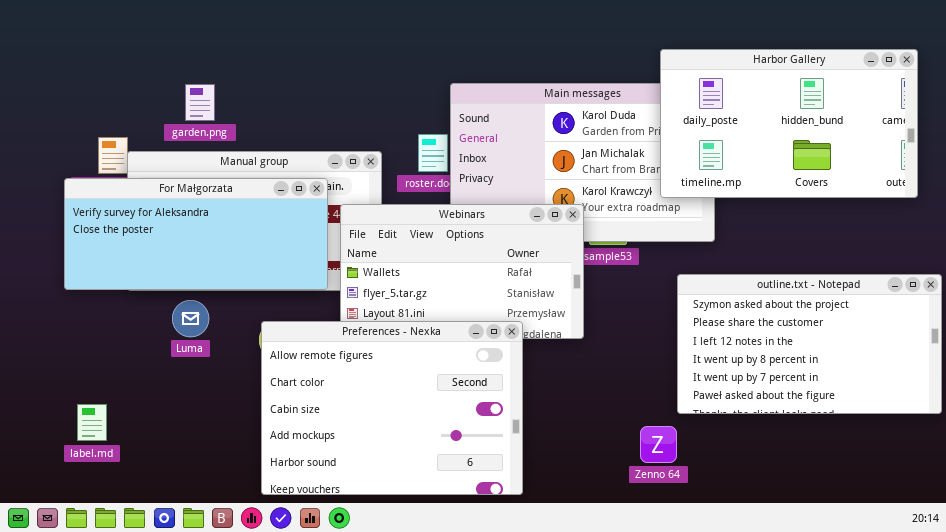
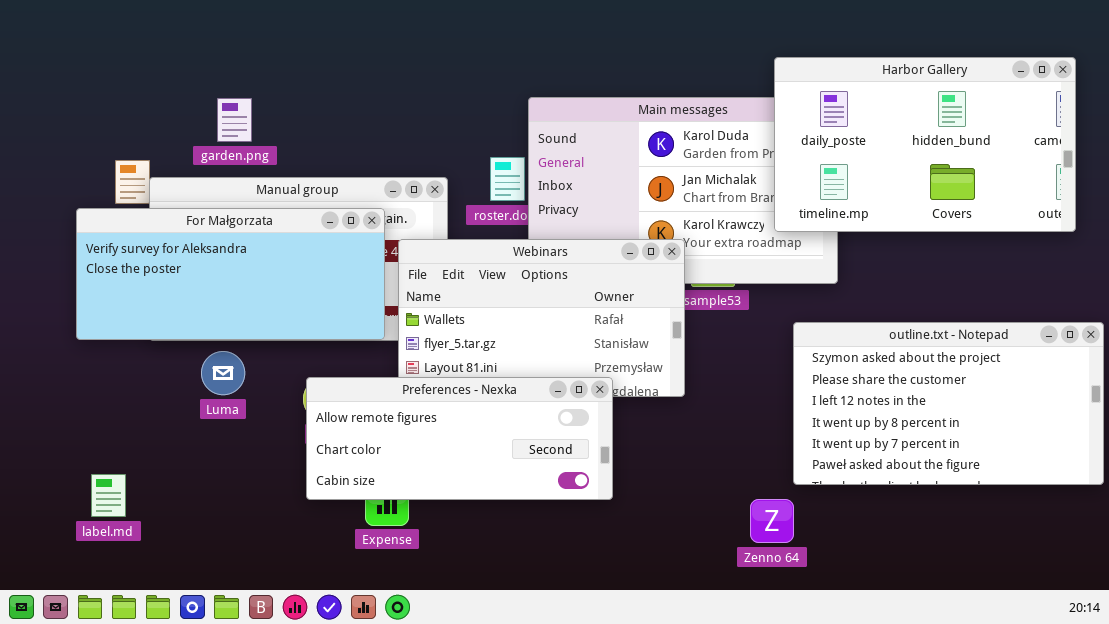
Preferences - Nexka: [261,321,523,495] -> [306,377,613,500], resized

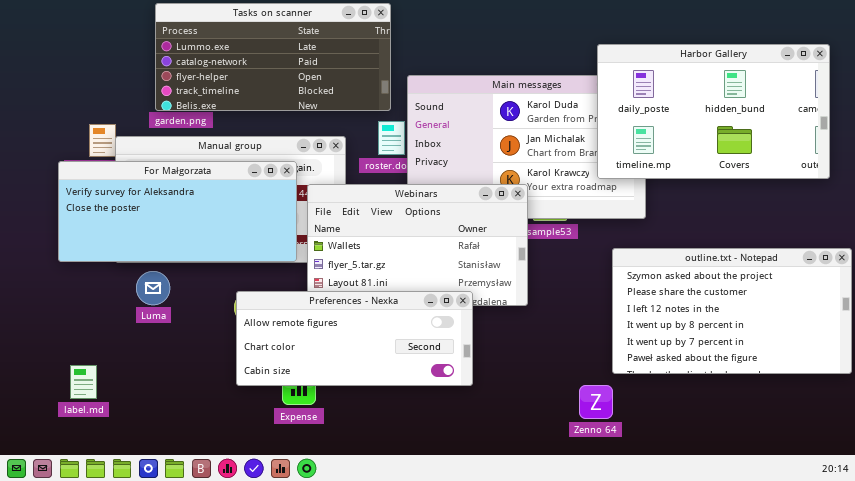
Tasks on scanner: none -> [155,3,391,111], opened
Luma: [201,351,245,395] -> [136,271,170,305], moved

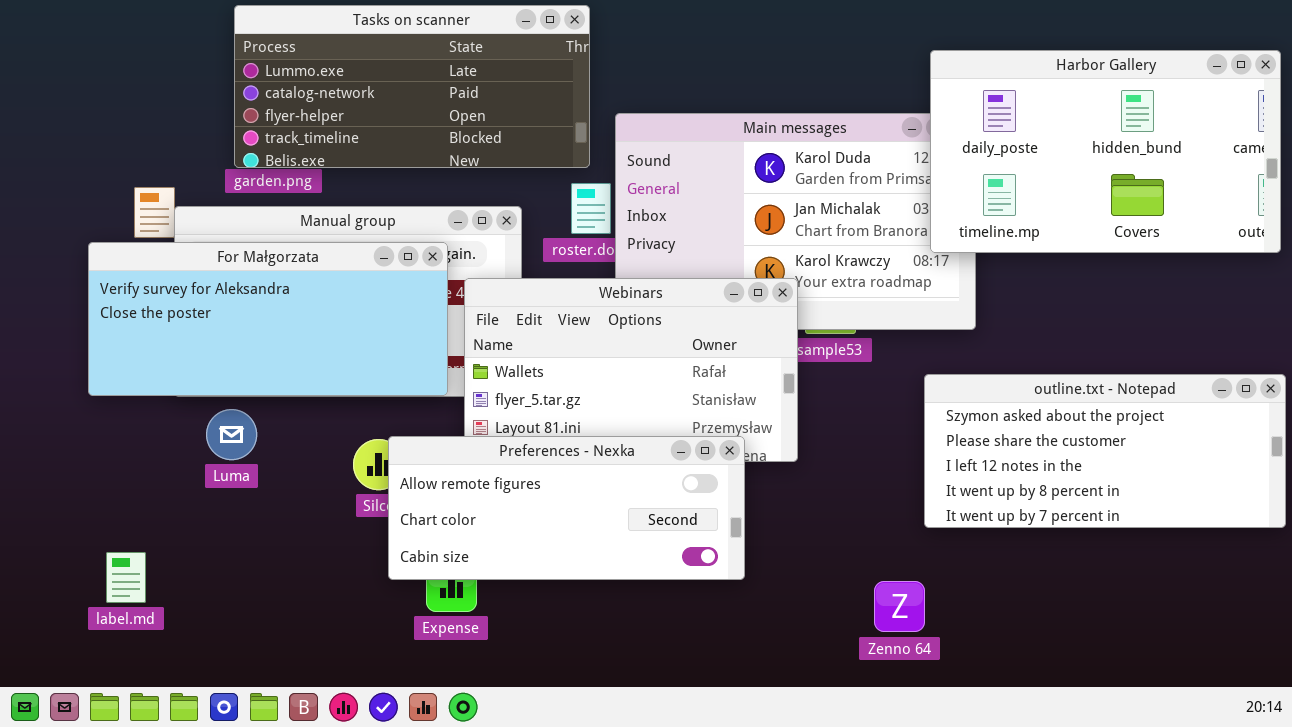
Harbor Gallery: [597,44,830,179] -> [930,50,1281,253], moved
outline.txt - Notepad: [612,248,852,374] -> [924,374,1286,528], resized
Preferences - Nexka: [236,291,473,386] -> [388,436,745,580], moved

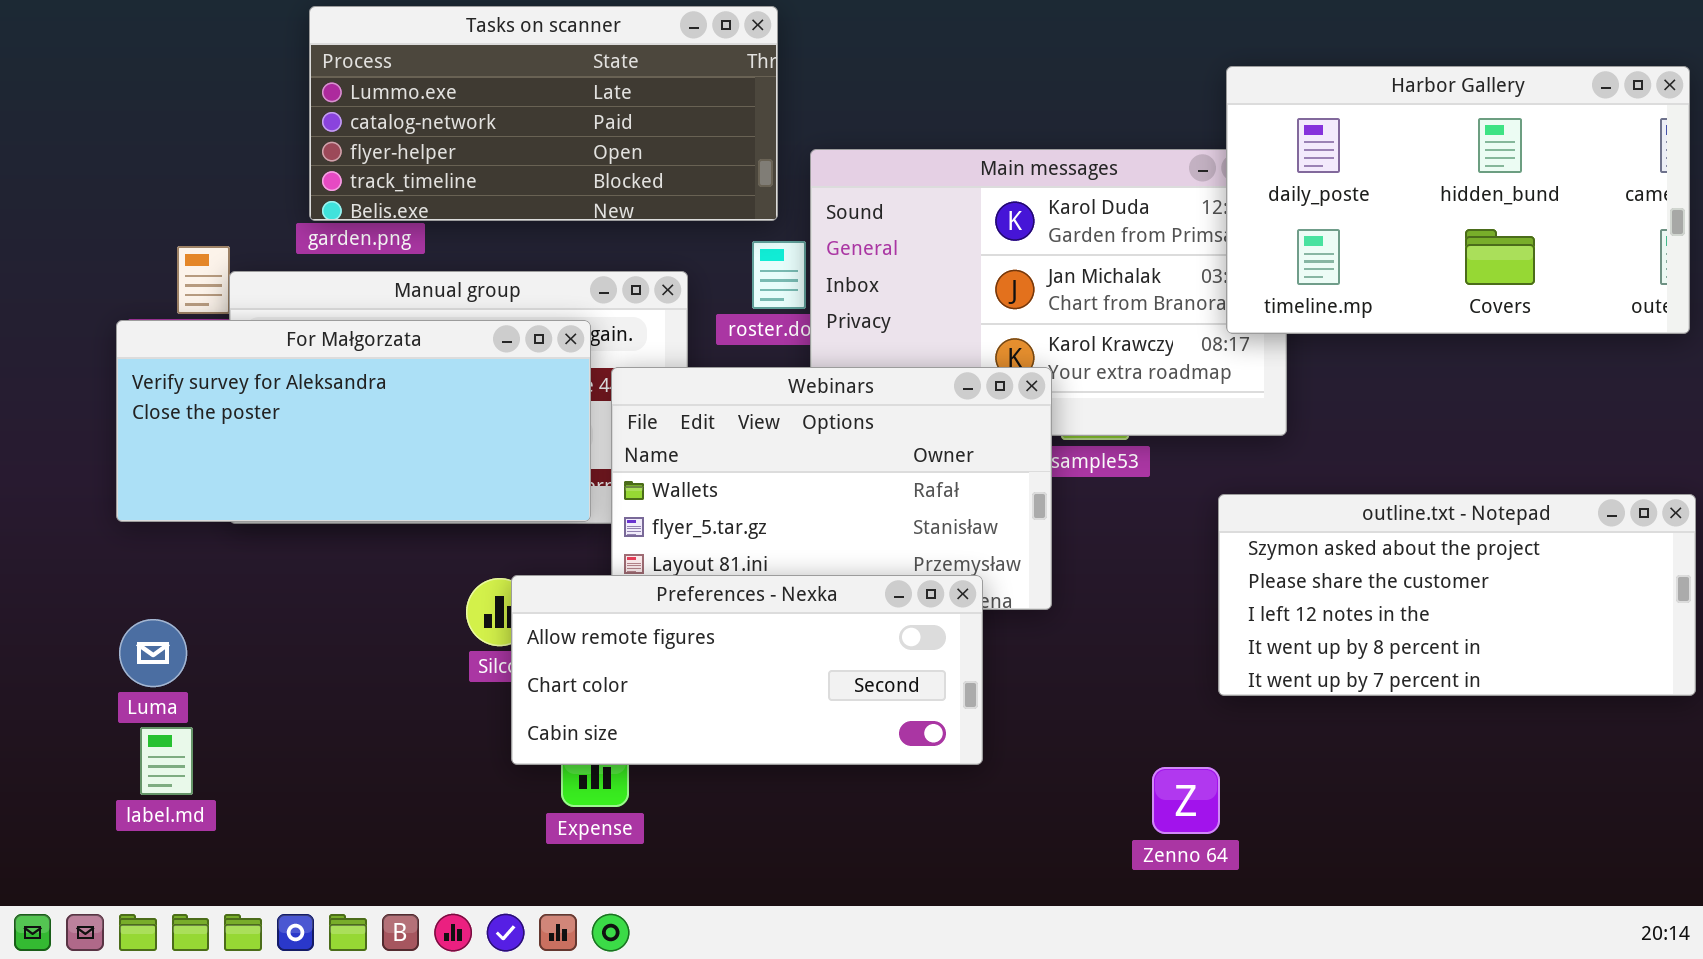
Luma: [206,409,257,460] -> [119,619,187,687], moved

